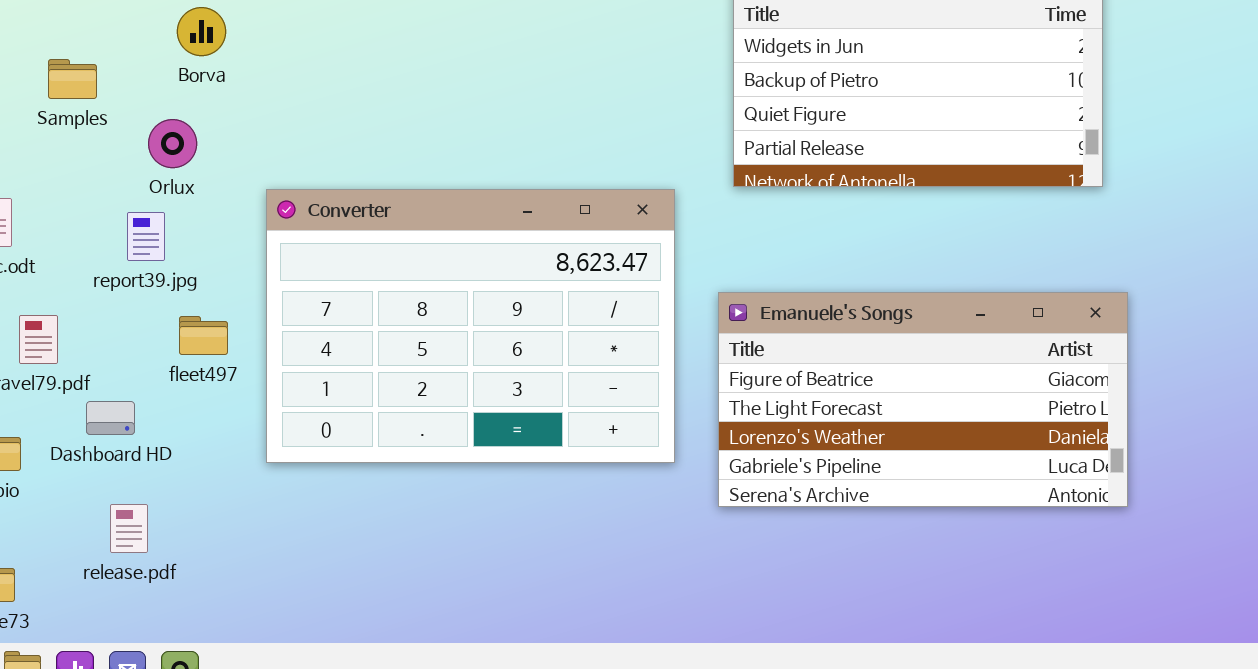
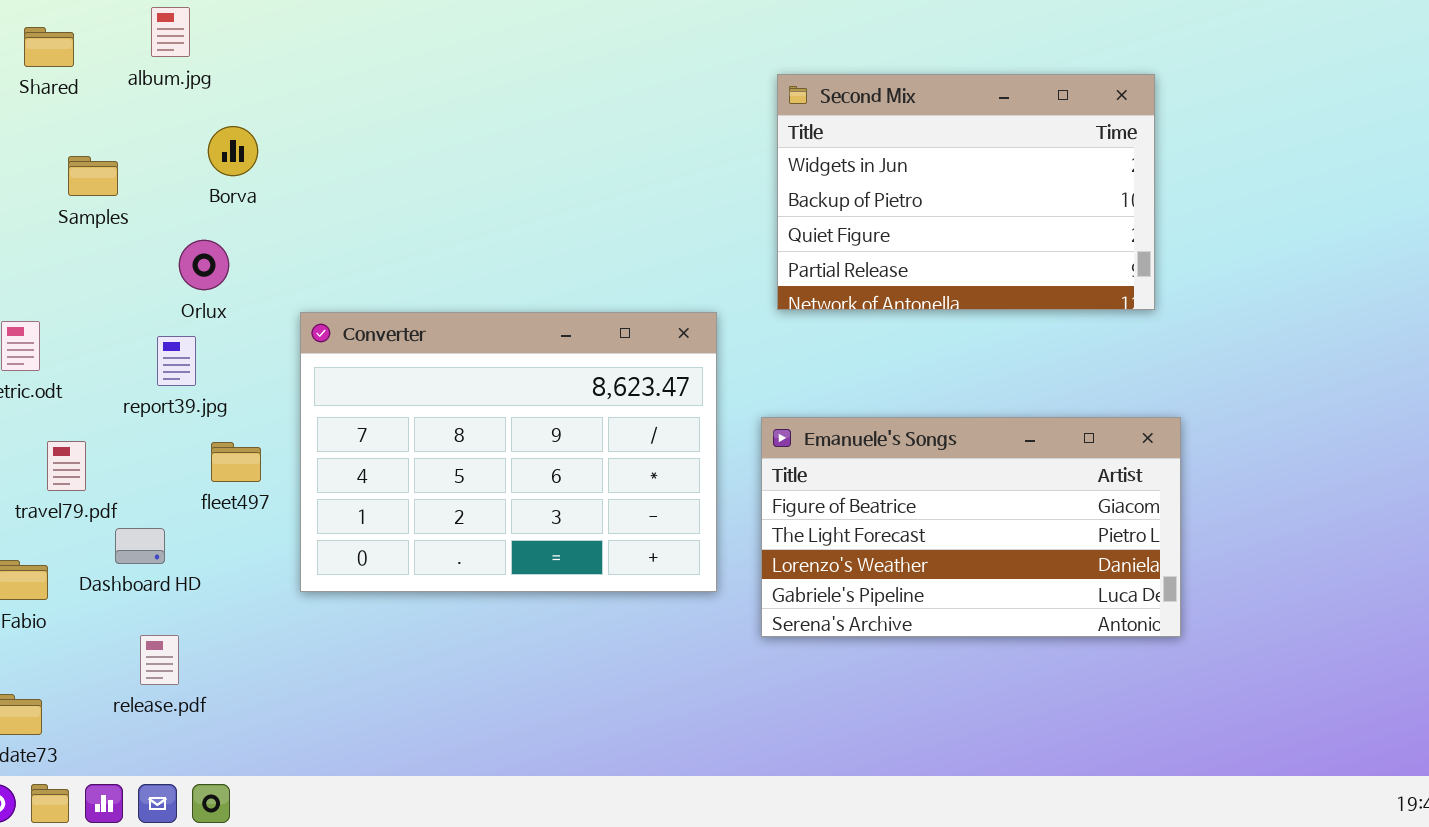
Samples: [48,59,97,99] -> [68,156,118,196], moved

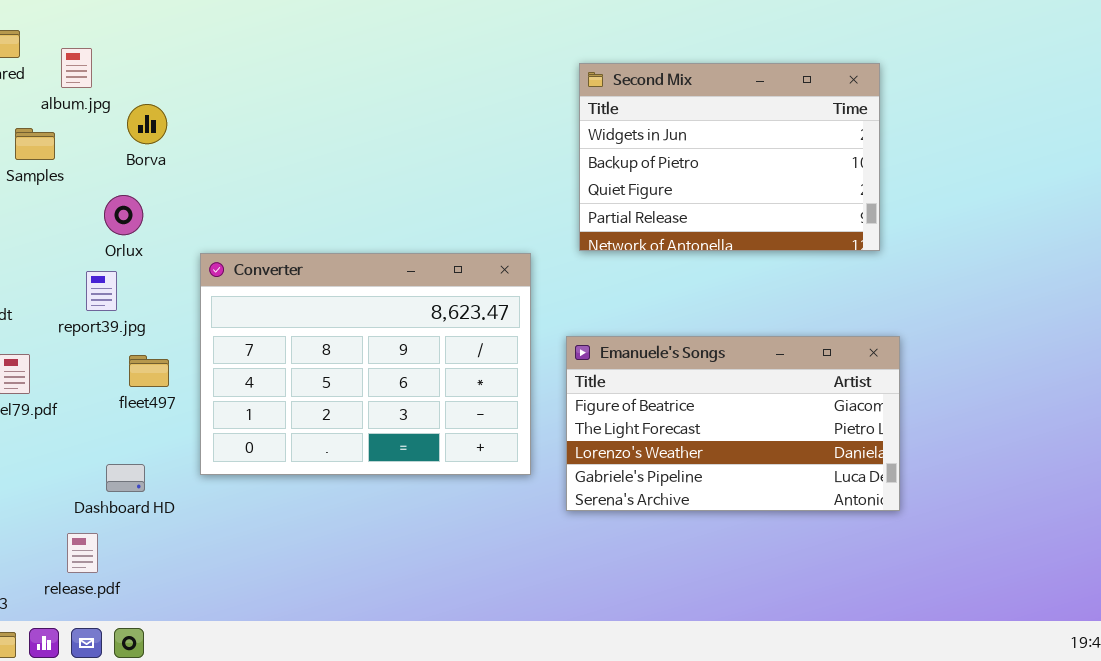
album.jpg: [151,7,190,57] -> [61,48,92,88], moved
Dashboard HD: [115,528,165,564] -> [106,464,145,492], moved
release.pdf: [140,635,179,685] -> [67,533,98,573], moved

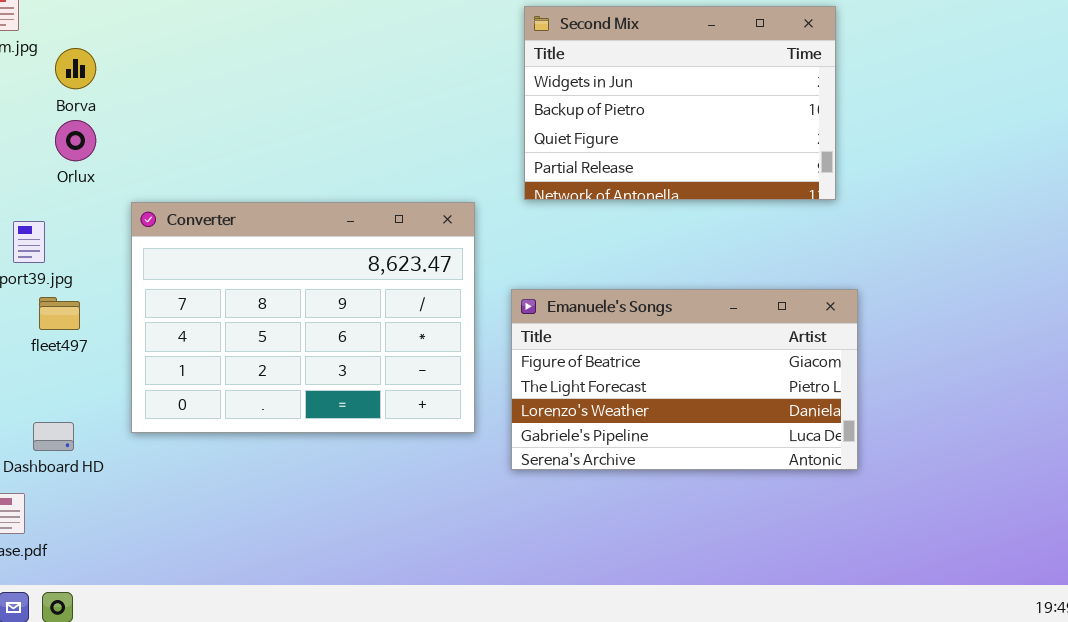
Orlux: [104,195,143,235] -> [55,120,96,161], moved
fleet497: [129,355,169,387] -> [39,297,80,330], moved

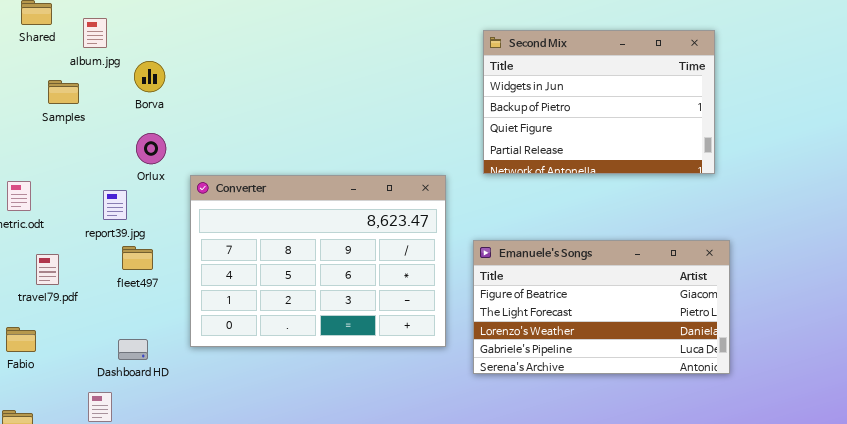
Orlux: [55,120,96,161] -> [136,133,166,164], moved

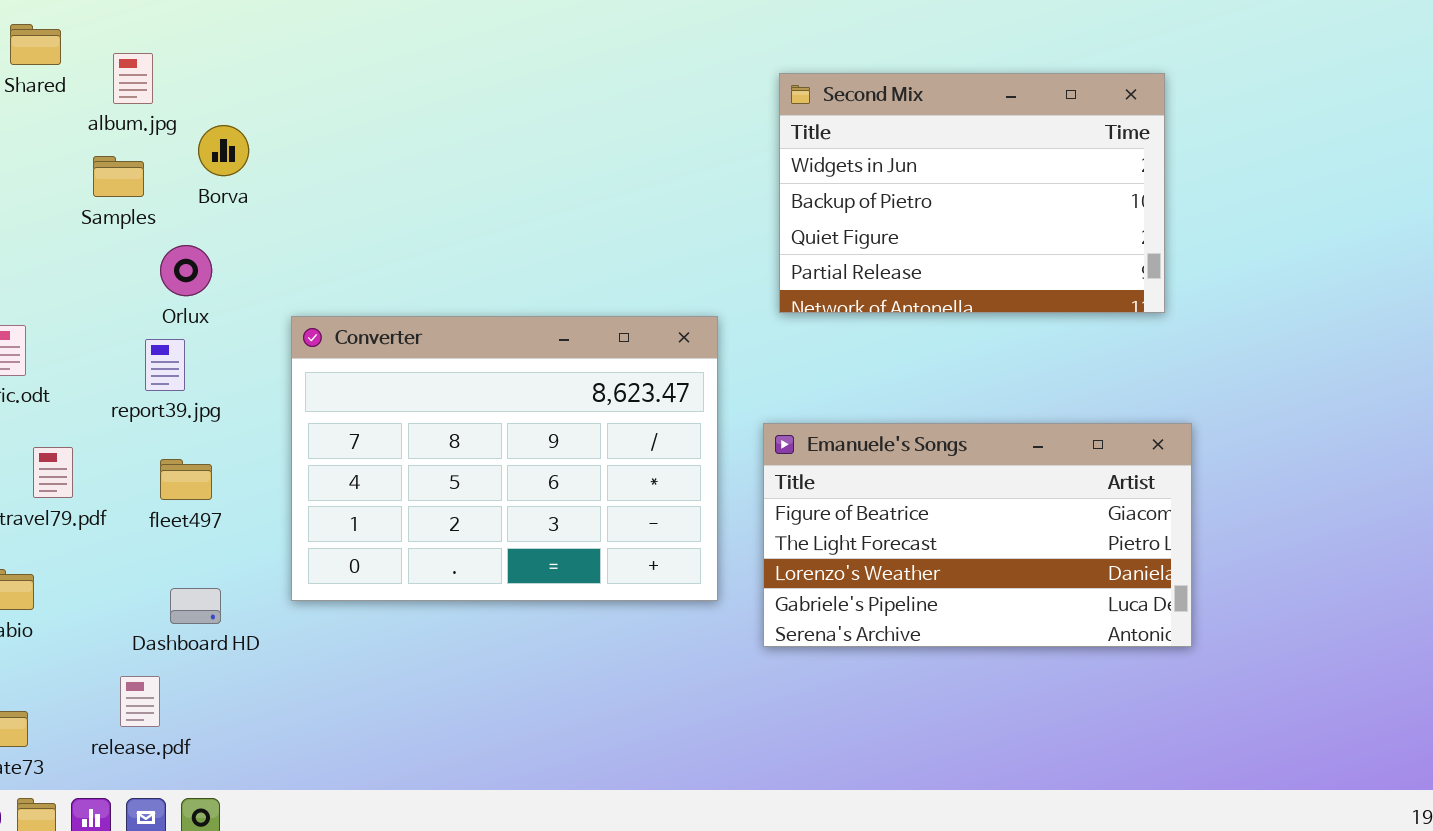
Samples: [48,80,79,104] -> [93,156,144,197], moved
Orlux: [136,133,166,164] -> [160,245,212,296], moved
fleet497: [122,246,153,270] -> [160,459,212,500], moved

